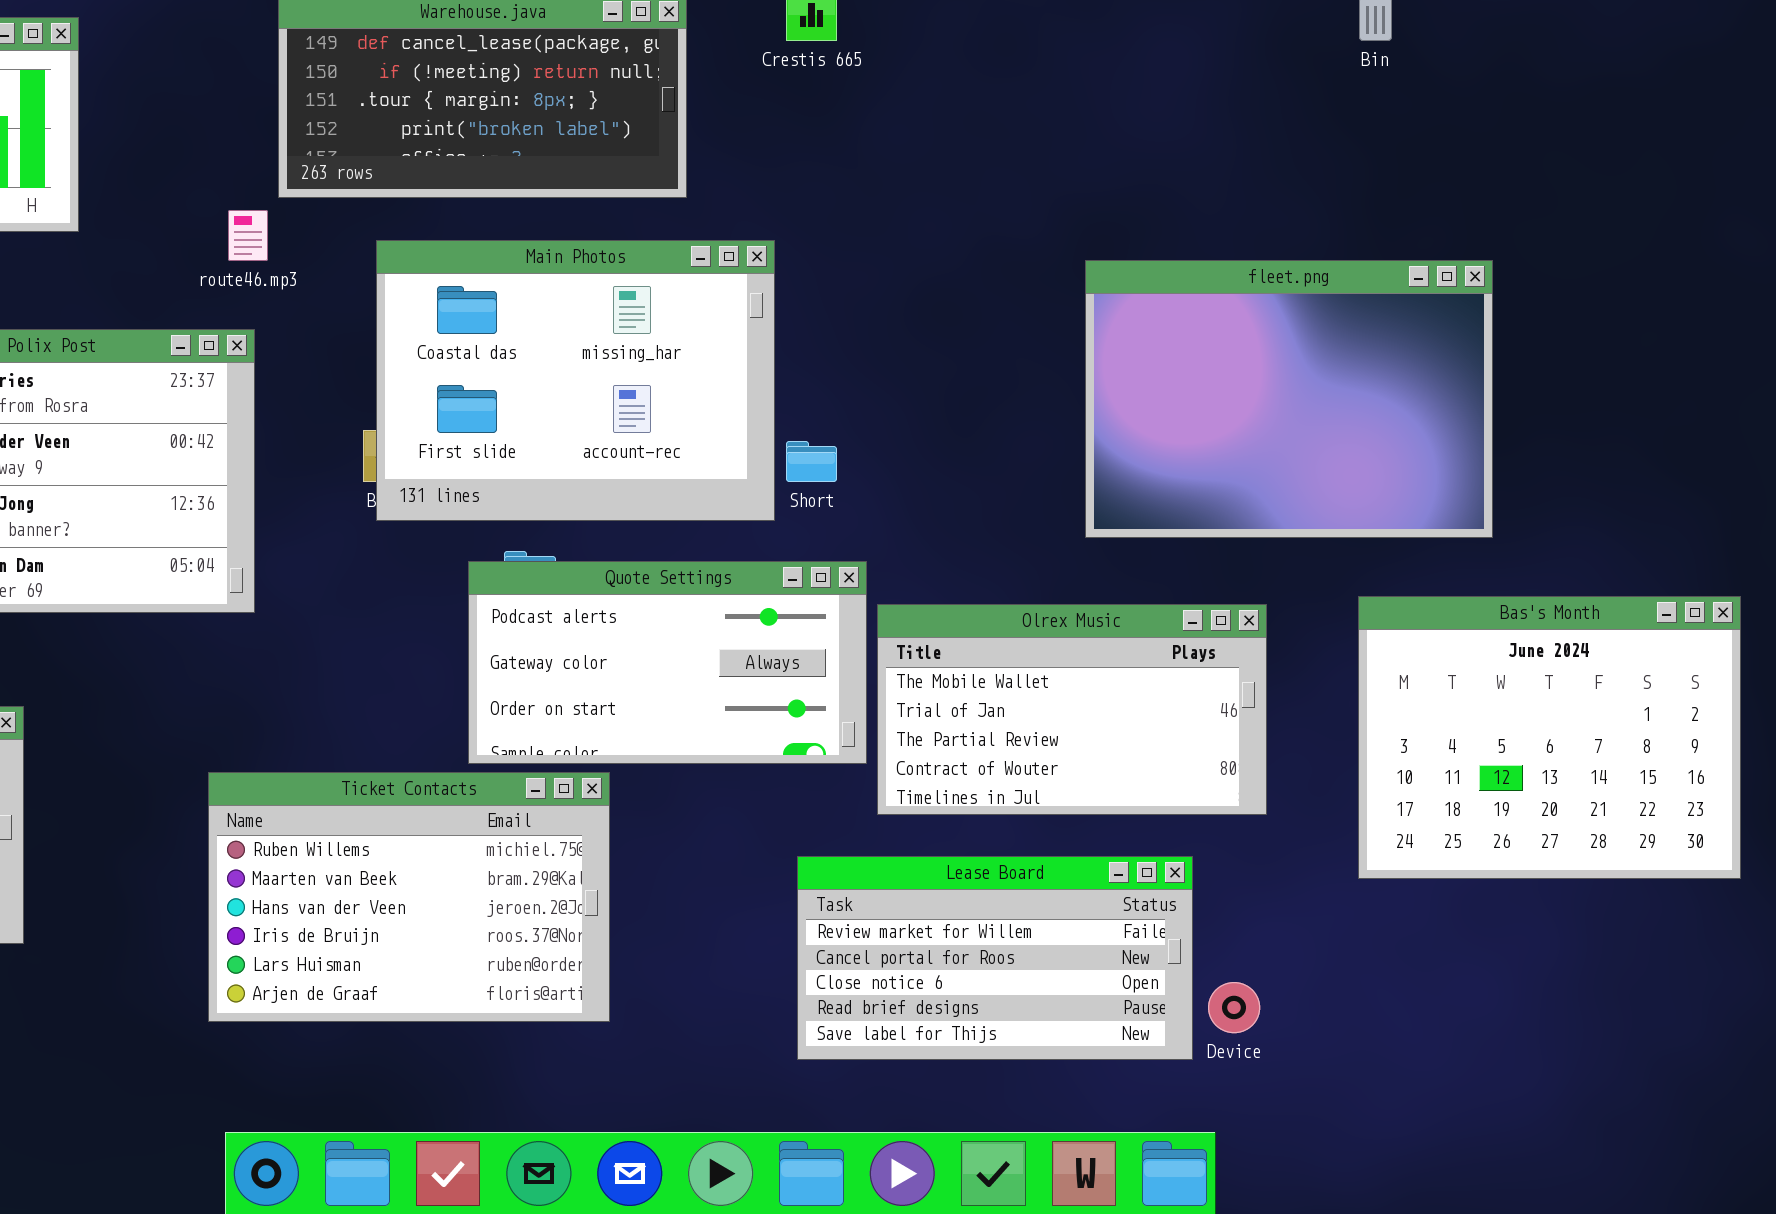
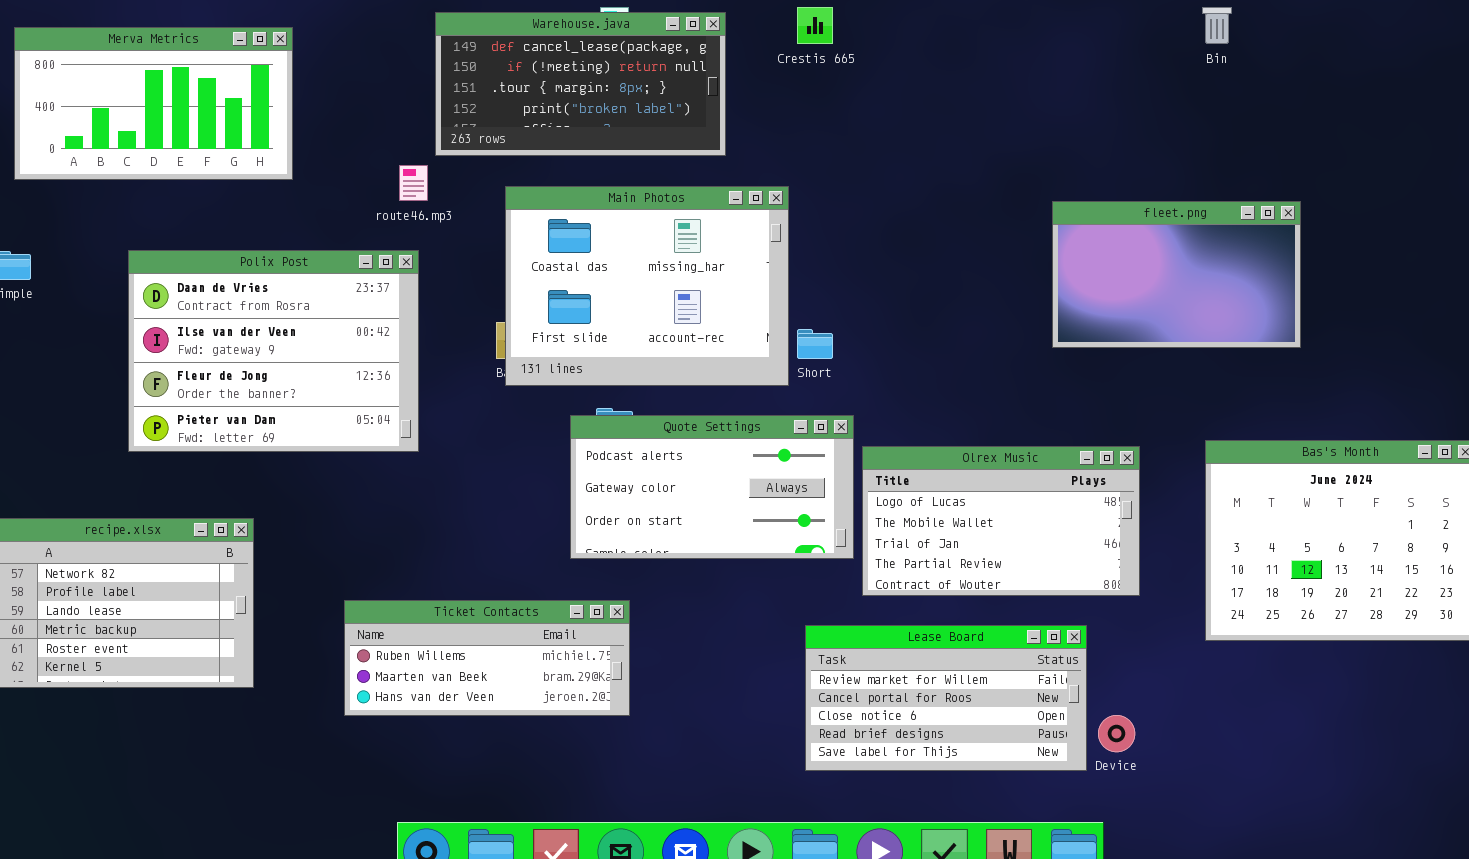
fleet.png: [1085,260,1493,538] -> [1052,201,1301,348], resized
Olrex Music: [877,604,1267,815] -> [862,446,1140,596], scrolled up 1 row
Ticket Contacts: [208,772,610,1022] -> [344,600,630,716], moved, resized

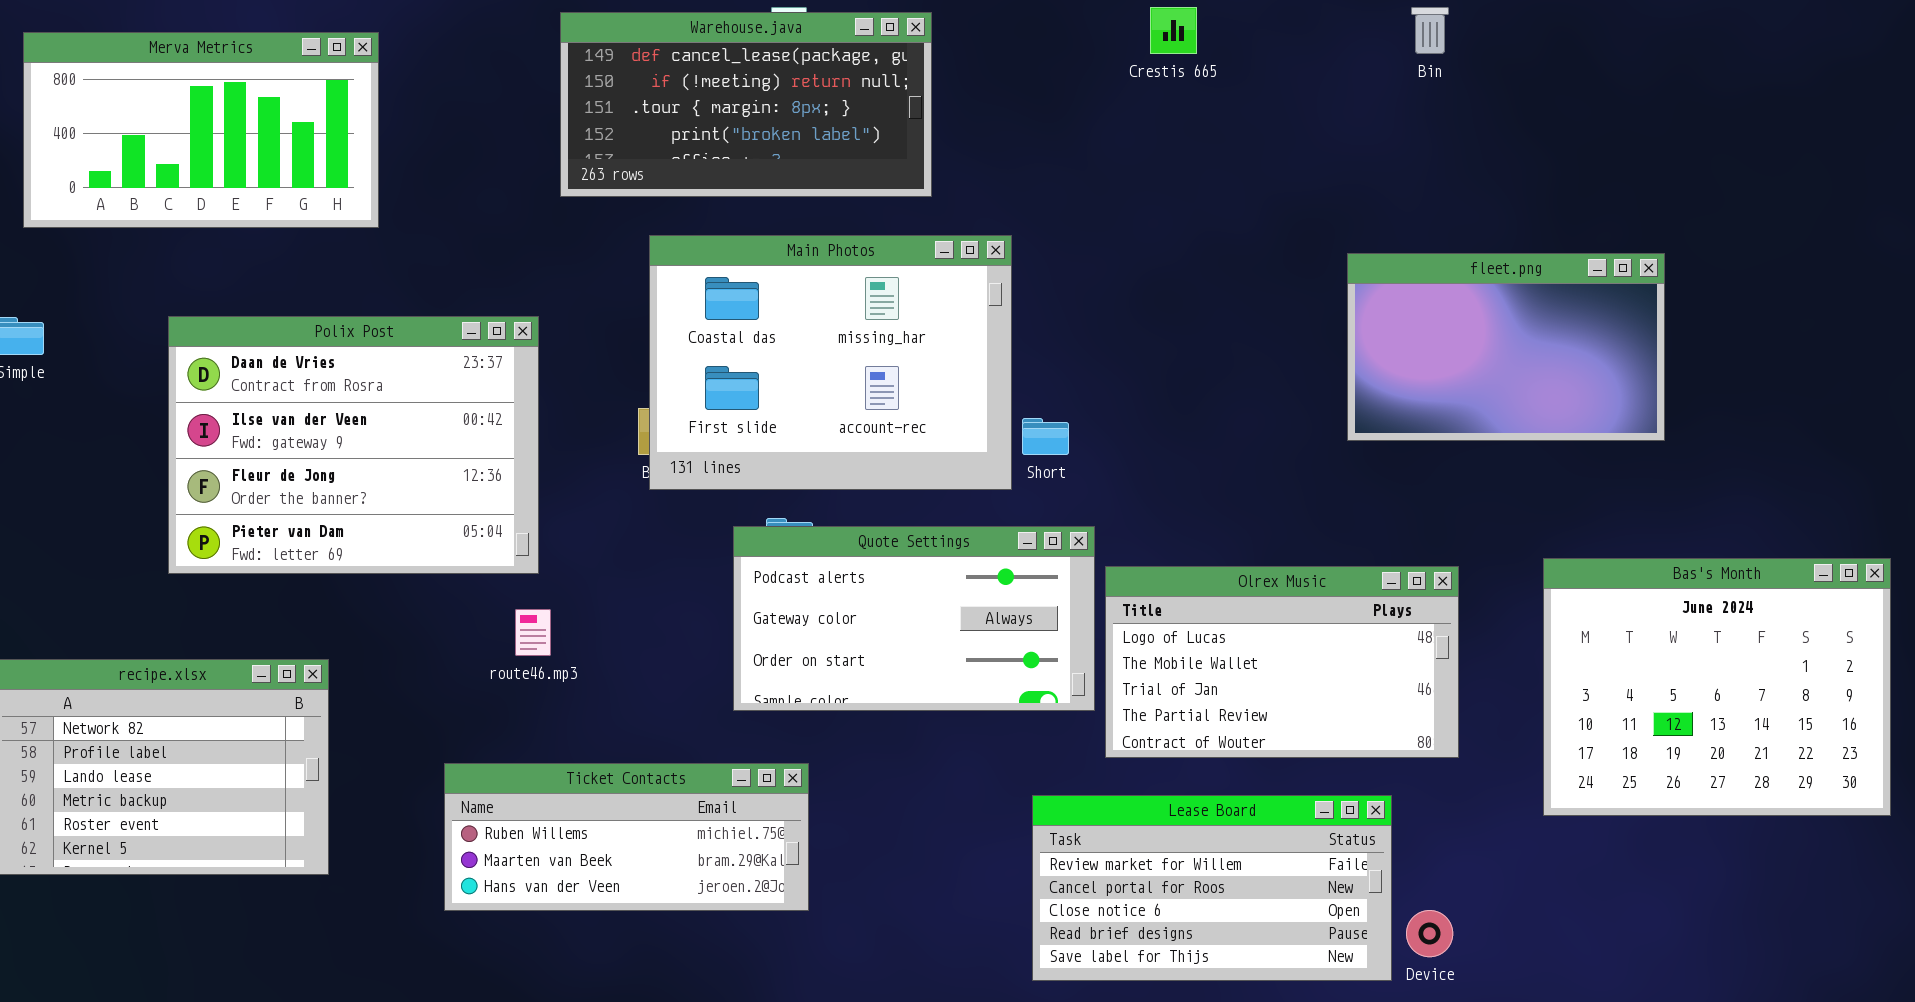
Crestis 665: [797,7,833,44] -> [1150,7,1197,54], moved
Bin: [1202,7,1232,44] -> [1411,7,1449,54], moved
route46.mp3: [399,165,428,201] -> [515,609,551,656], moved

